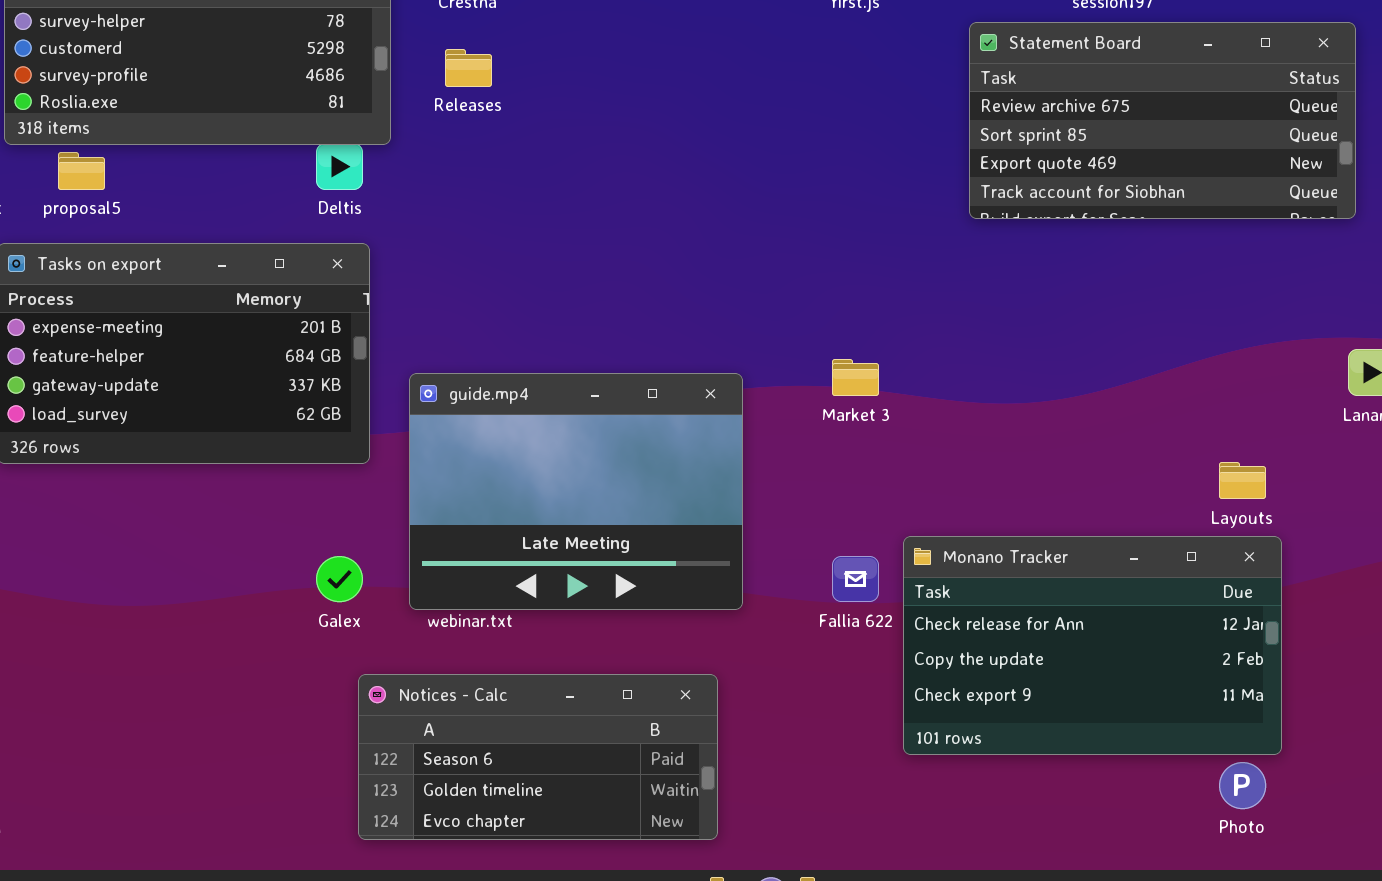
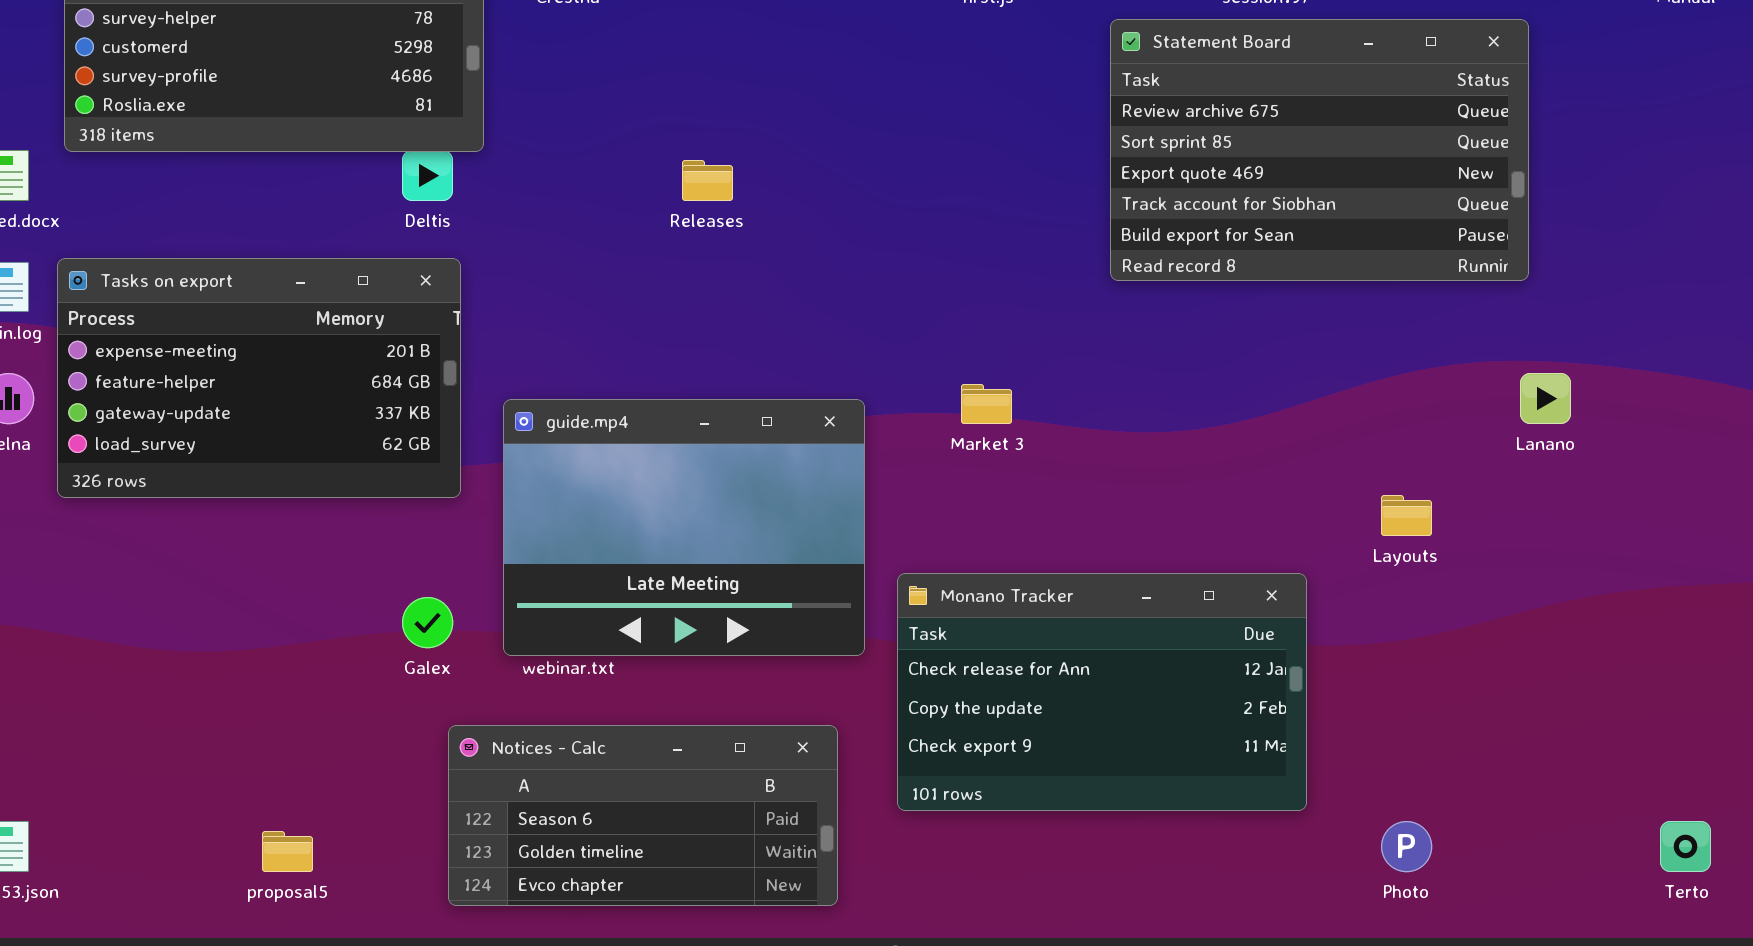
Statement Board: [969,22,1356,219] -> [1110,19,1529,281], resized
Releases: [445,49,492,87] -> [682,160,733,201], moved
proposal5: [58,152,105,190] -> [262,831,313,872], moved
Monano Tracker: [903,536,1282,755] -> [897,573,1307,811], moved

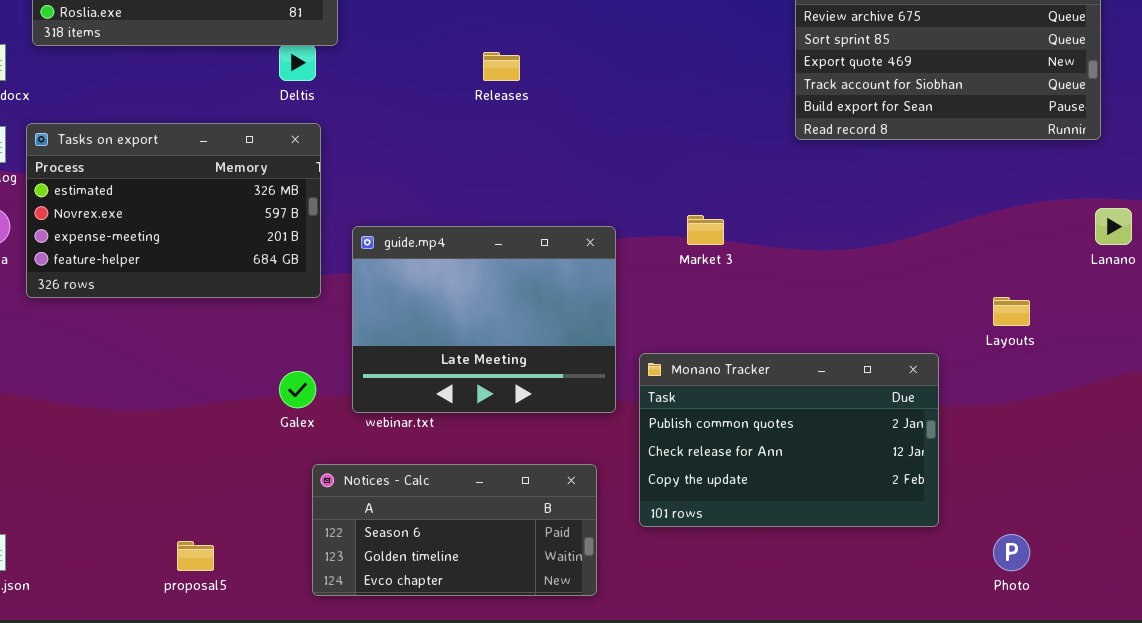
Tasks on export: [57,258,461,498] -> [26,123,321,298], scrolled up 2 rows
Monano Tracker: [897,573,1307,811] -> [639,353,939,527], scrolled up 1 row

